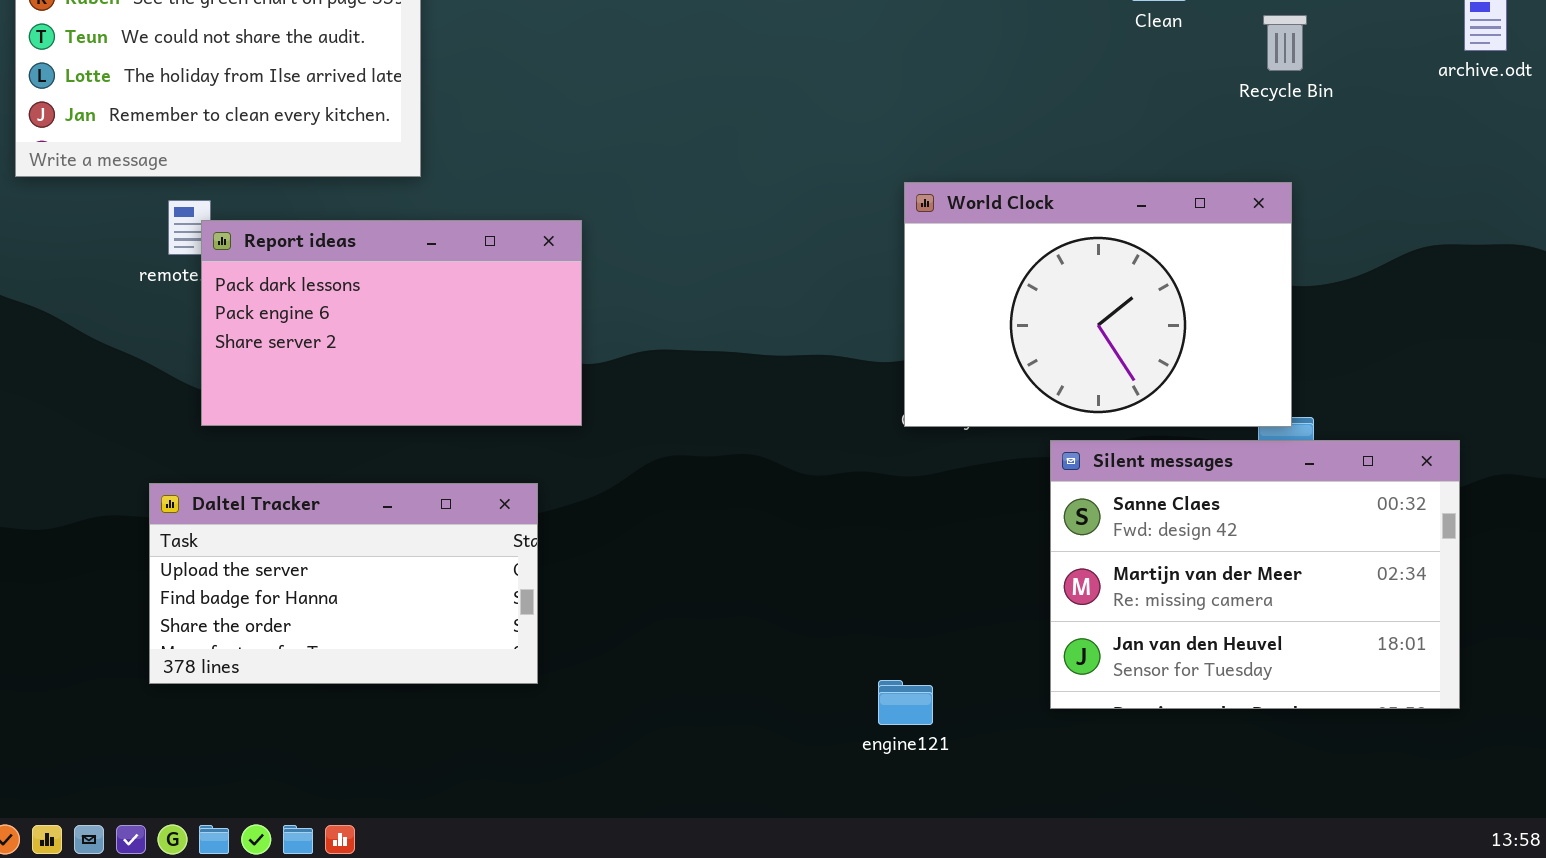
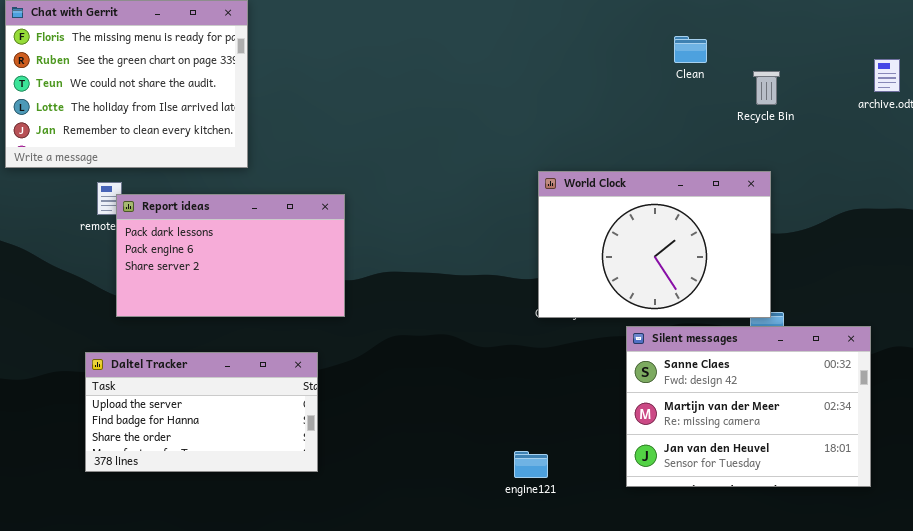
engine121: [878,680,933,725] -> [514,451,548,478], moved

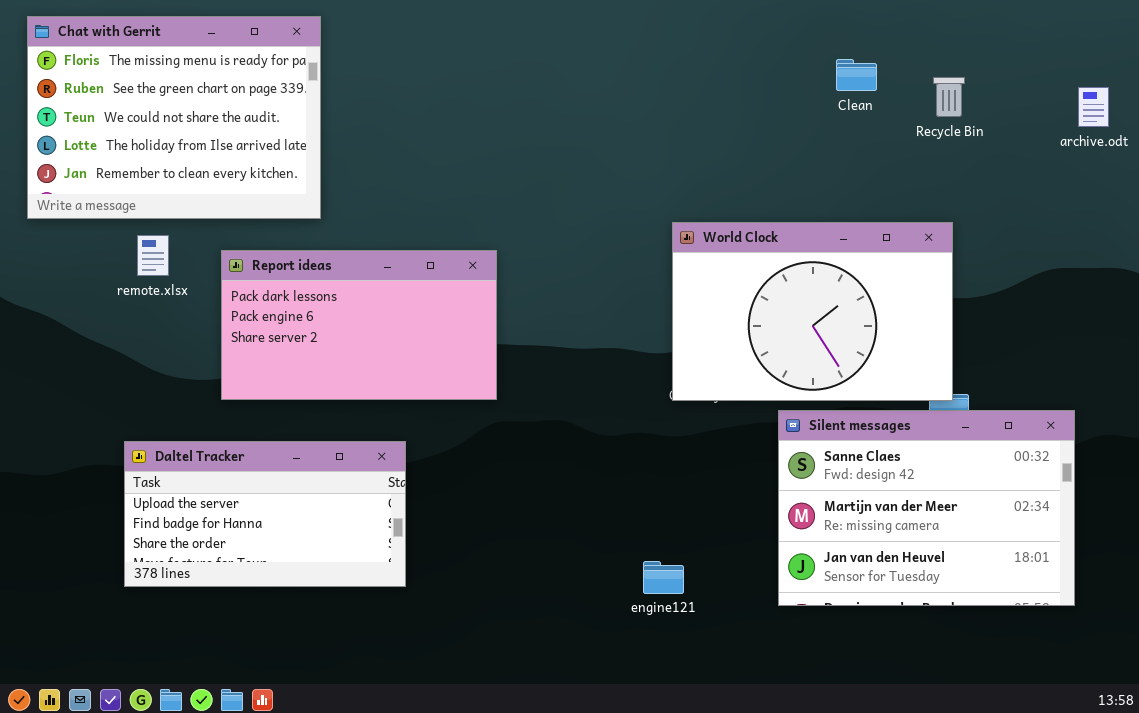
Recycle Bin: [753,71,780,105] -> [933,77,965,117], moved
Report ideas: [116,194,345,317] -> [221,250,497,400], moved

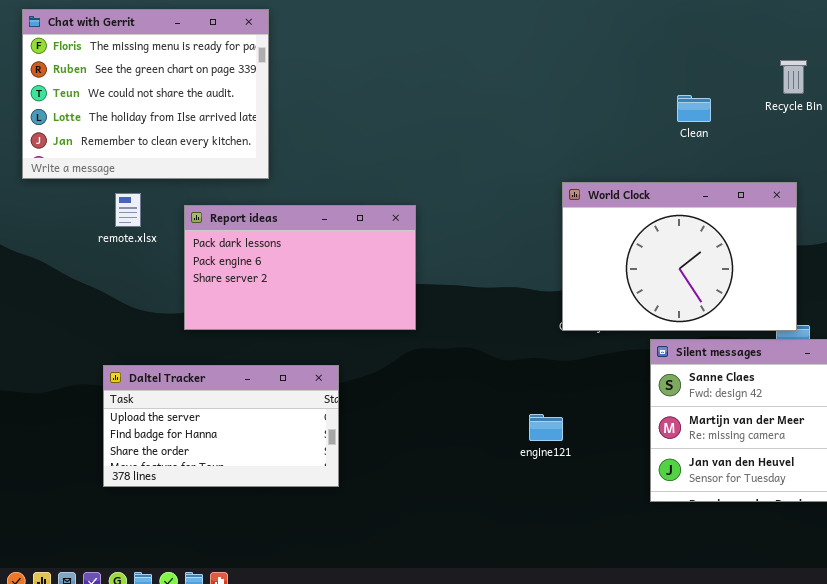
Clean: [836,59,877,91] -> [677,95,711,122], moved
engine121: [643,561,684,594] -> [529,414,563,441], moved

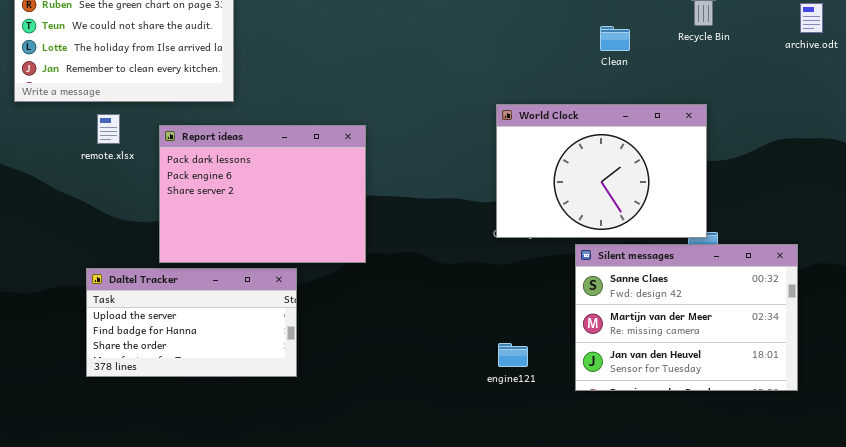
Report ideas: [184,205,416,330] -> [159,125,366,263], resized
engine121: [529,414,563,441] -> [498,343,528,367], moved

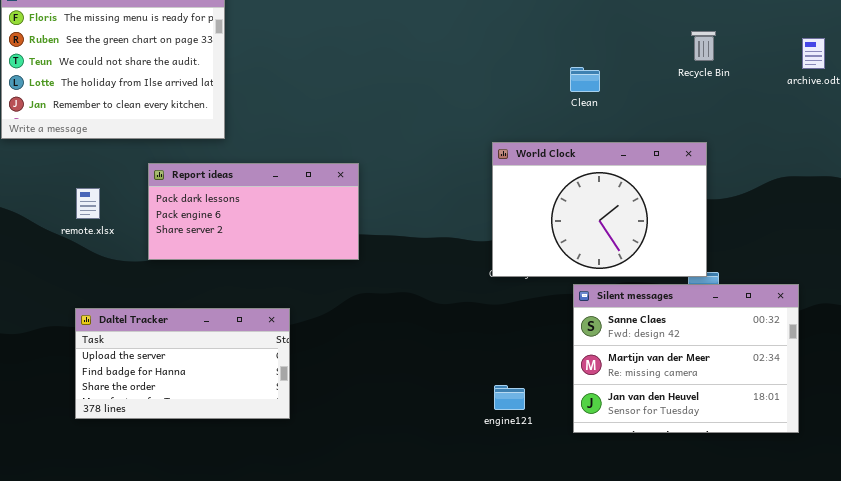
Clean: [600,26,630,51] -> [570,67,600,92], moved
remote.xlsx: [97,114,120,144] -> [76,188,100,219], moved
Report ideas: [159,125,366,263] -> [148,163,359,260], resized

